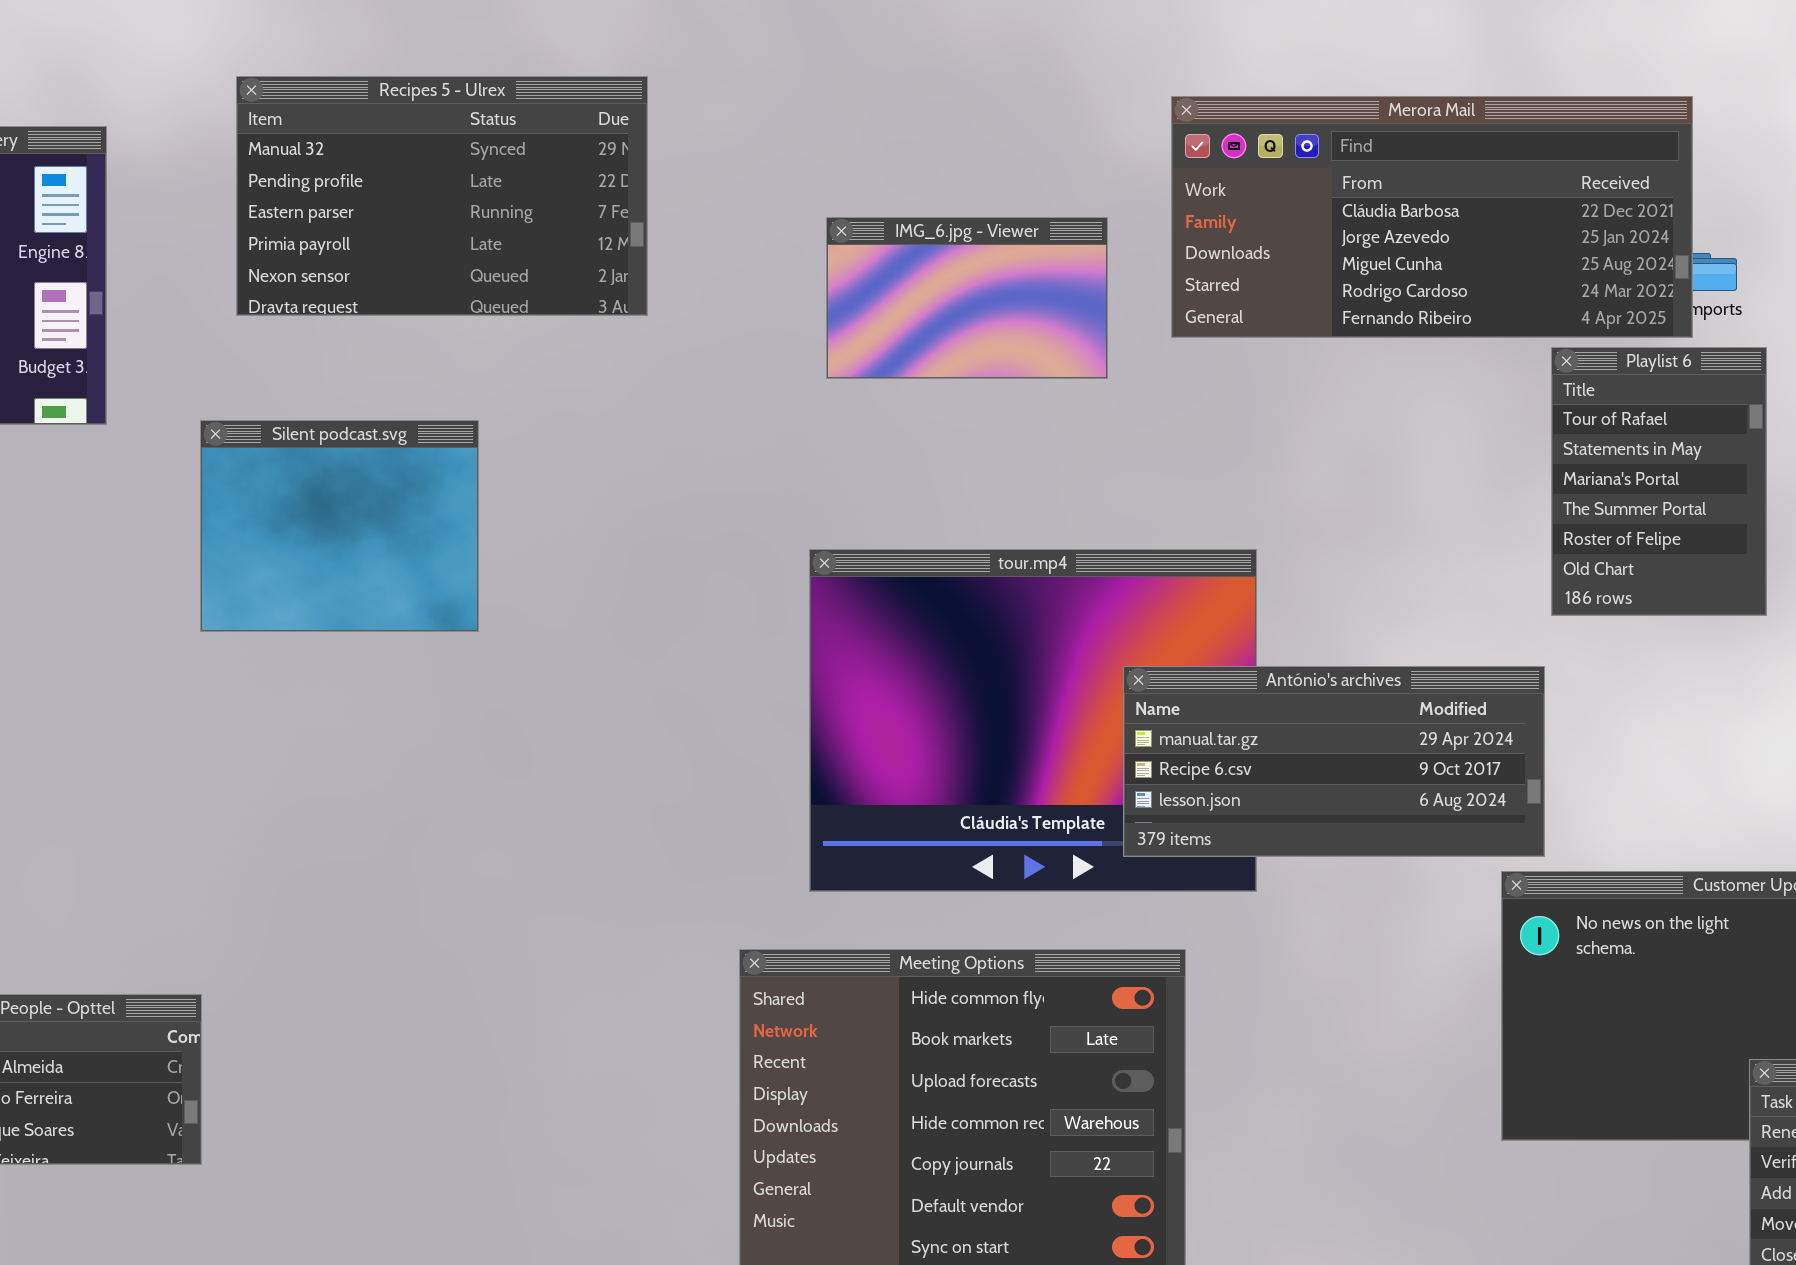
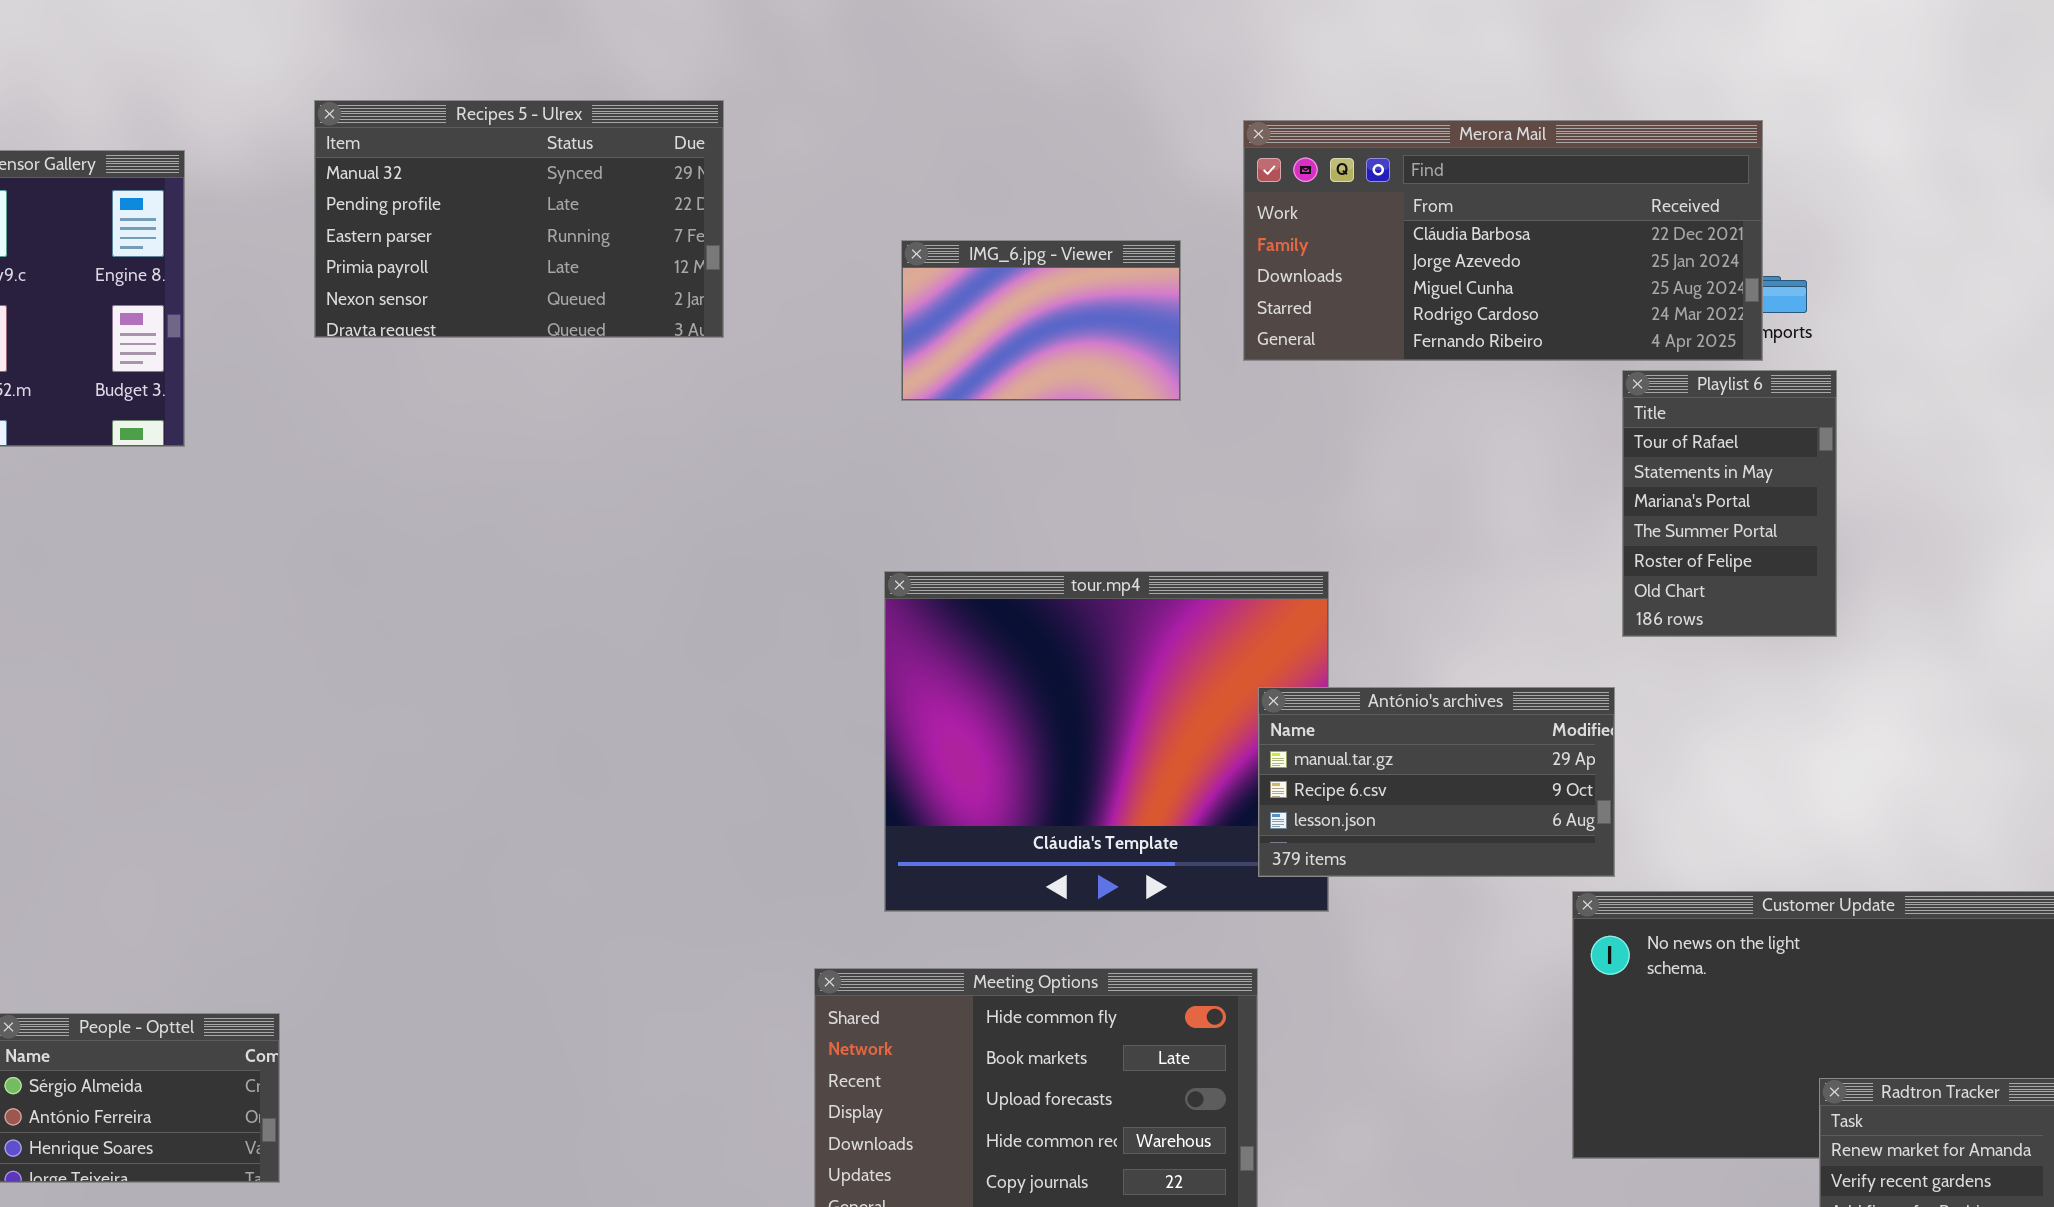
Silent podcast.svg: [200,420,479,632] -> none, closed
António's archives: [1123,666,1545,857] -> [1258,687,1615,877], resized

